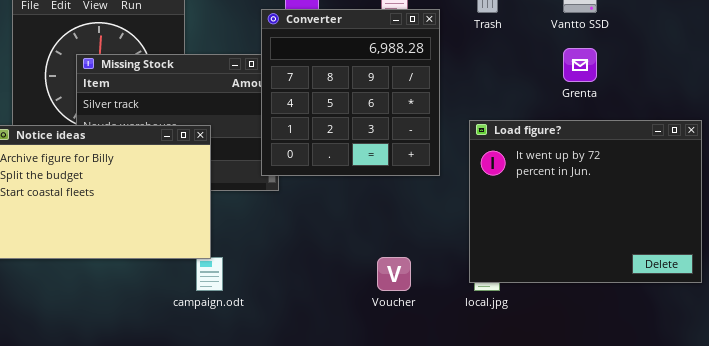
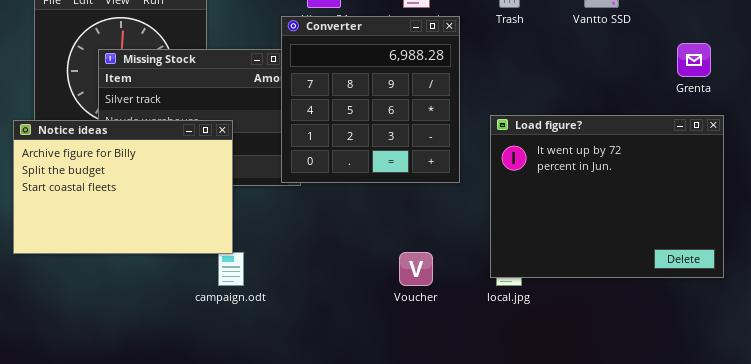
Converter: [261,9,440,176] -> [281,16,460,183], moved
Grenta: [563,48,597,82] -> [677,43,711,77], moved

